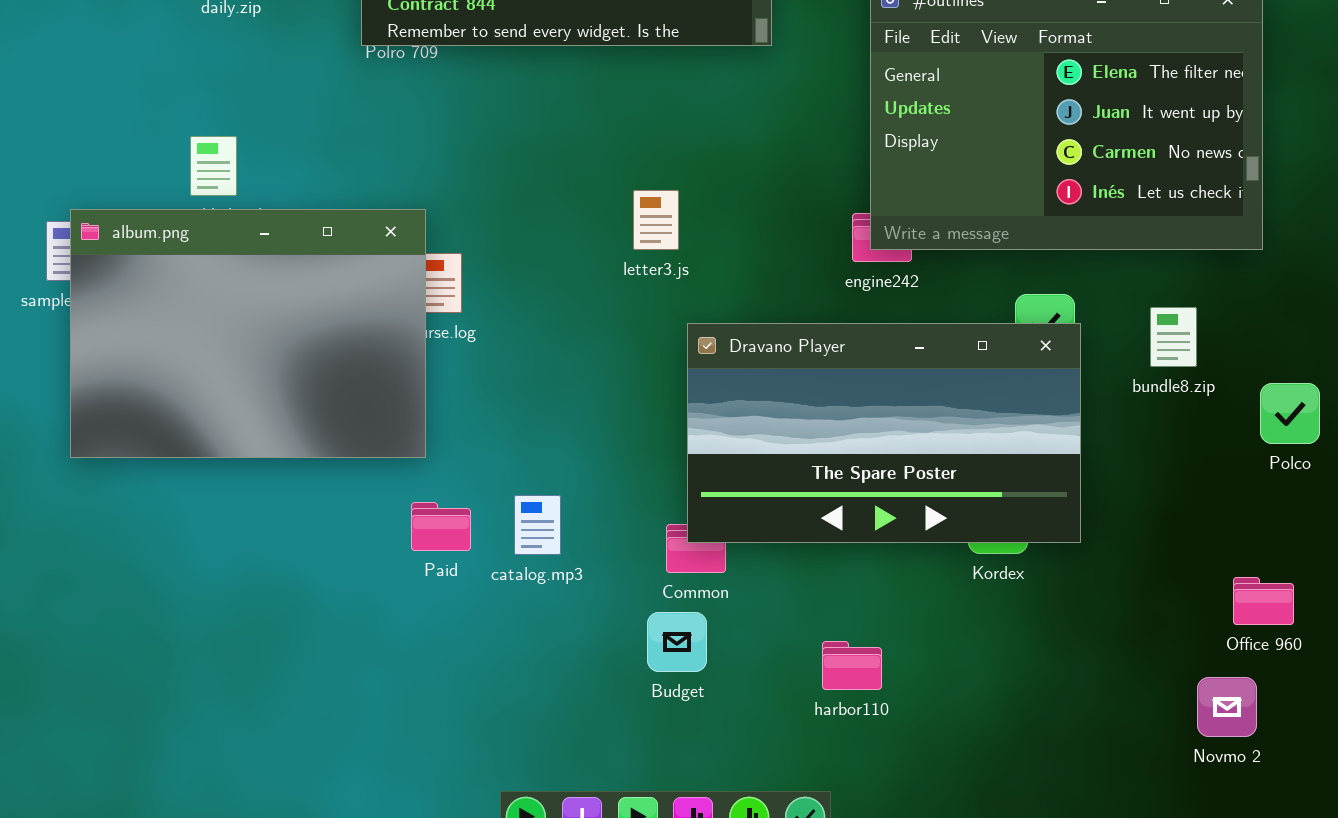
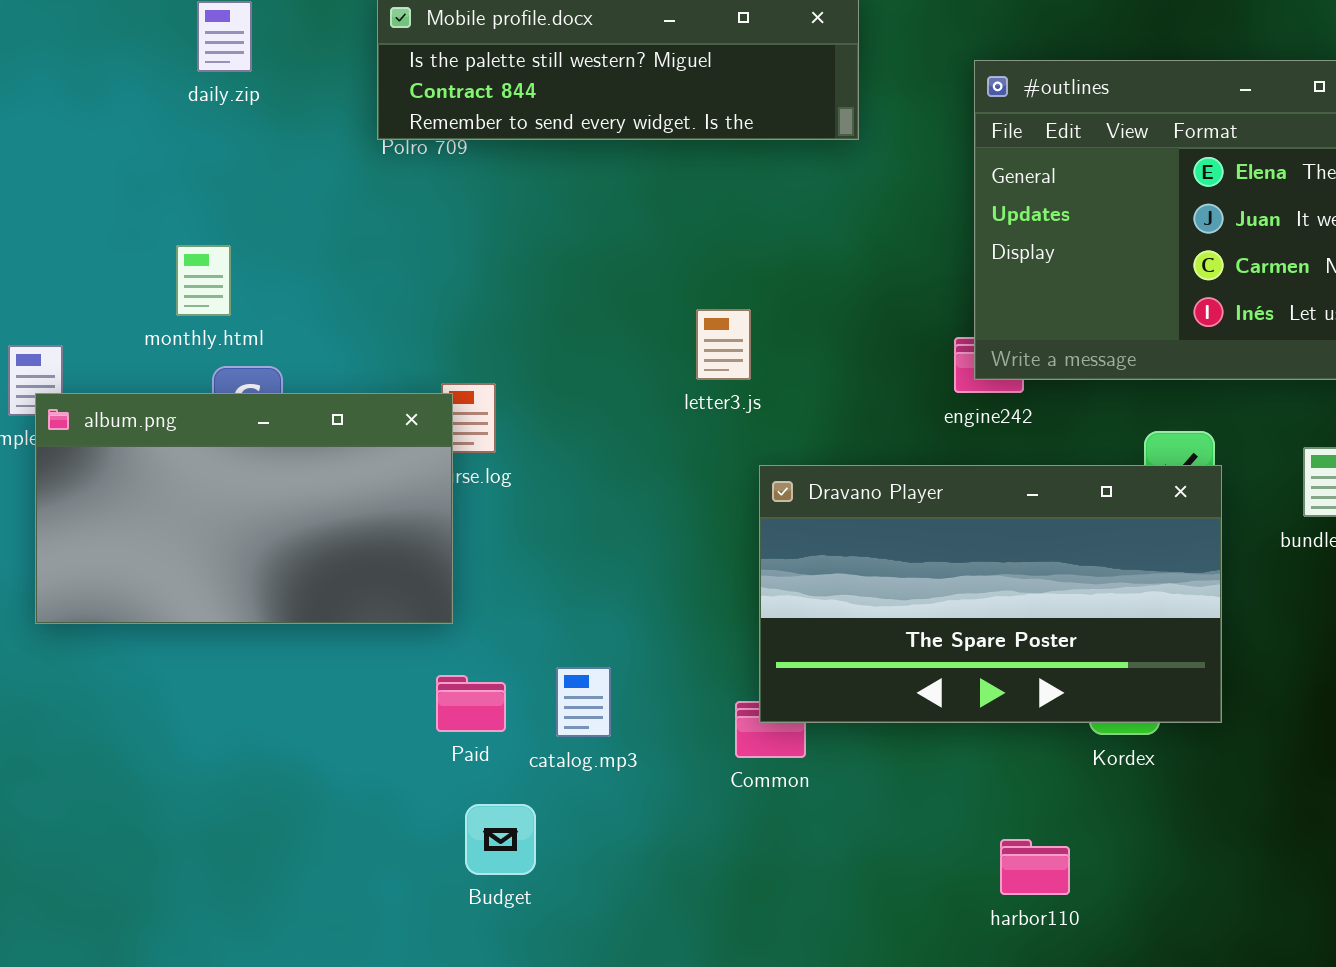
album.png: [70,209,426,458] -> [35,393,453,624], resized
Budget: [647,612,707,672] -> [465,804,536,875], moved
harbor110: [822,641,882,690] -> [1000,839,1070,895], moved

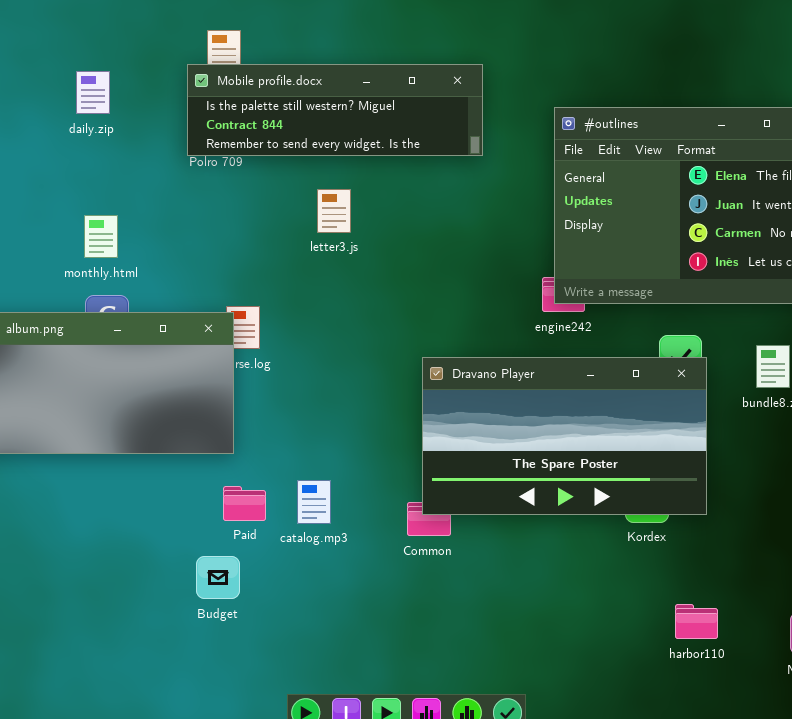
monthly.html: [176,245,231,316] -> [84,215,118,258], moved
letter3.js: [696,309,751,380] -> [317,189,351,233], moved
Budget: [465,804,536,875] -> [196,556,240,599], moved
harbor110: [1000,839,1070,895] -> [675,604,718,639], moved

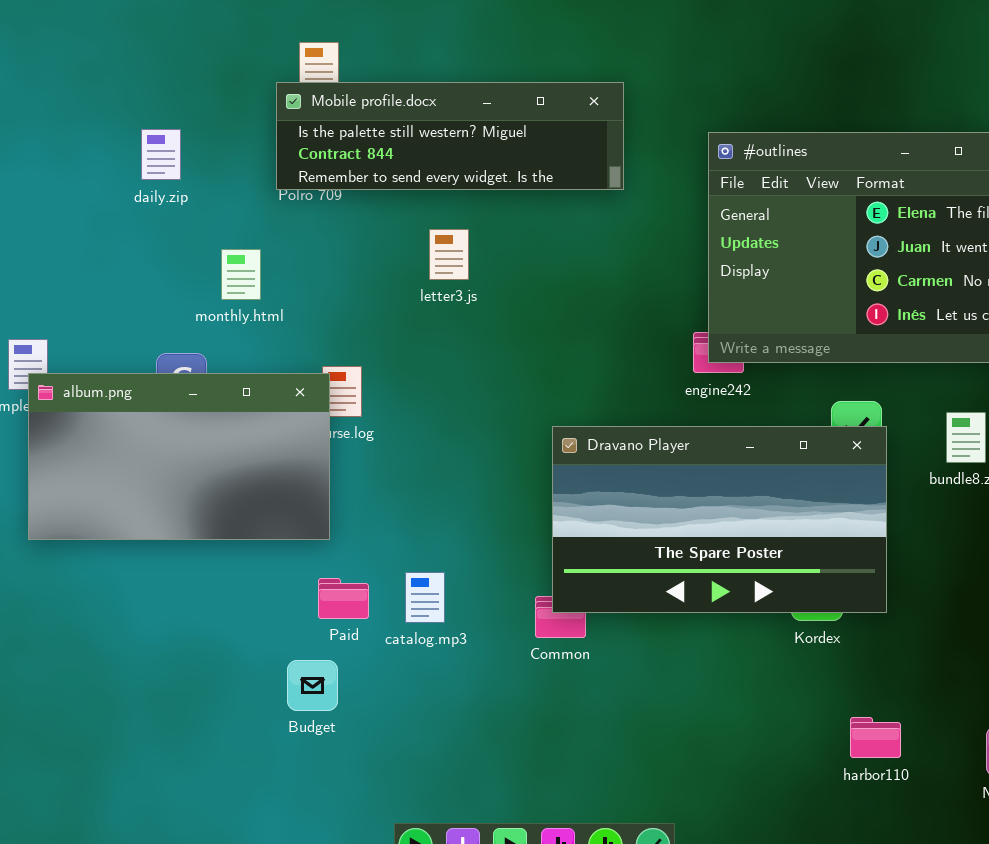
daily.zip: [76,71,110,114] -> [141,129,181,180], moved
monthly.html: [84,215,118,258] -> [221,249,261,300], moved

